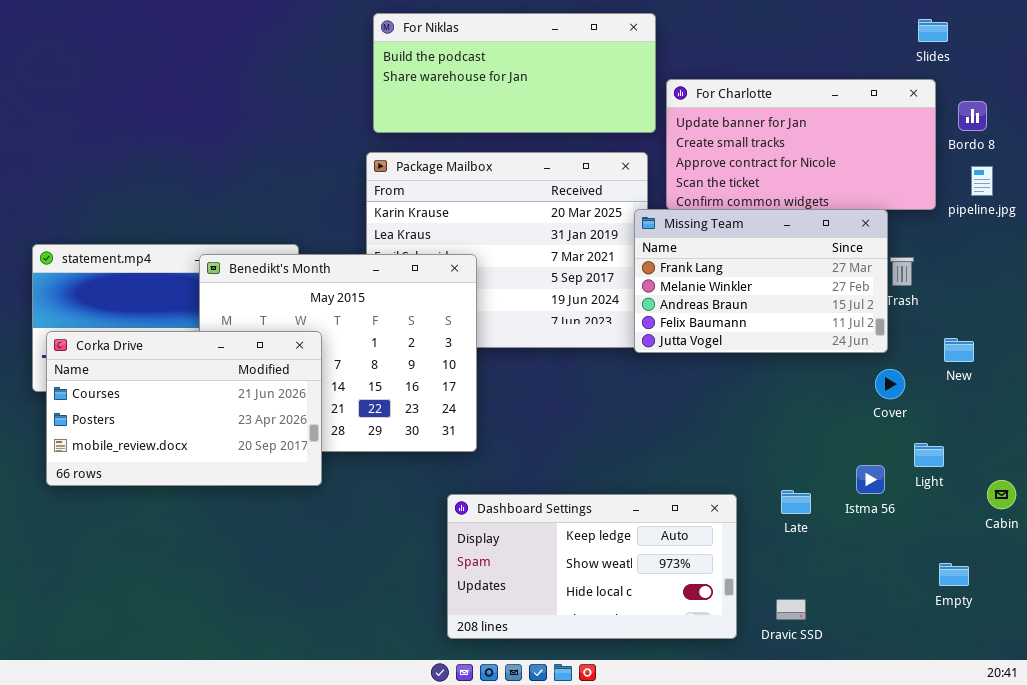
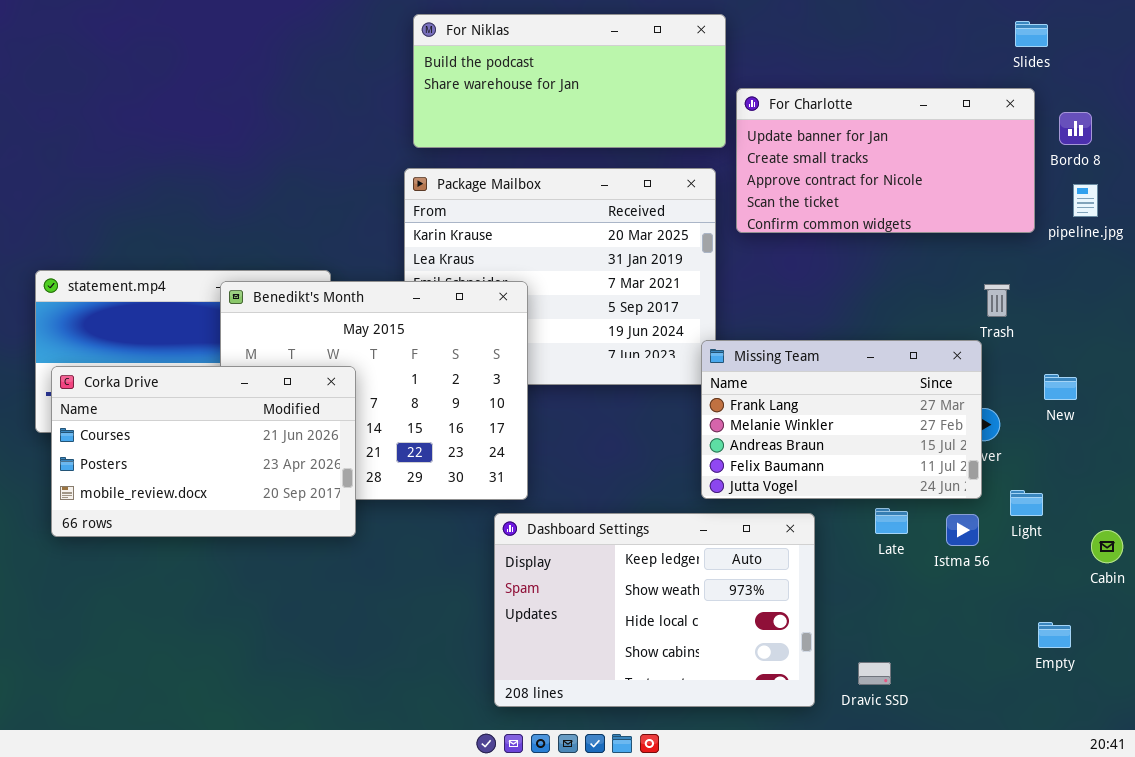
Missing Team: [634,209,888,353] -> [701,340,982,499], moved
Late: [781,490,811,514] -> [875,508,908,534], moved
Dashboard Settings: [447,494,737,639] -> [494,513,815,707], resized

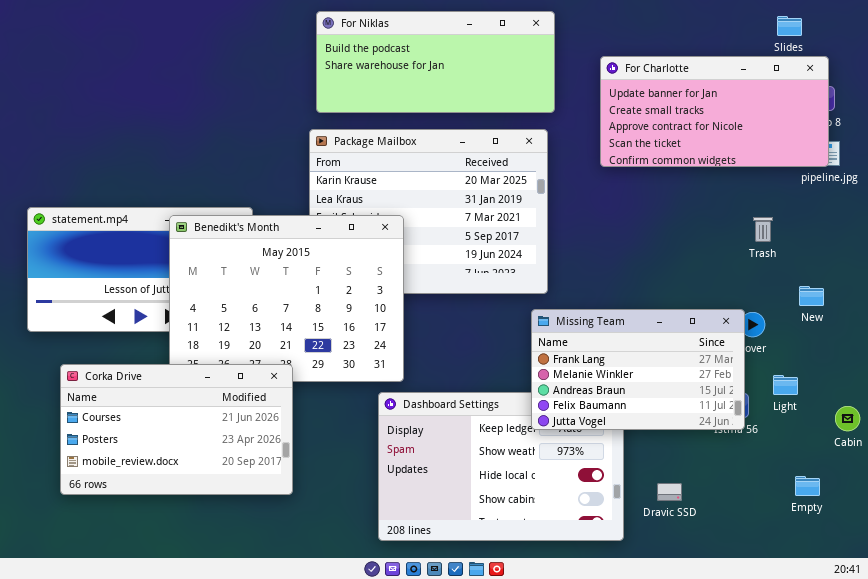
For Charlotte: [736,88,1035,233] -> [600,56,829,167], moved
Missing Team: [701,340,982,499] -> [531,309,745,430], moved
Corka Drive: [51,366,356,537] -> [60,364,293,495], moved
Dravic SSD: [858,662,891,685] -> [657,483,682,501], moved

